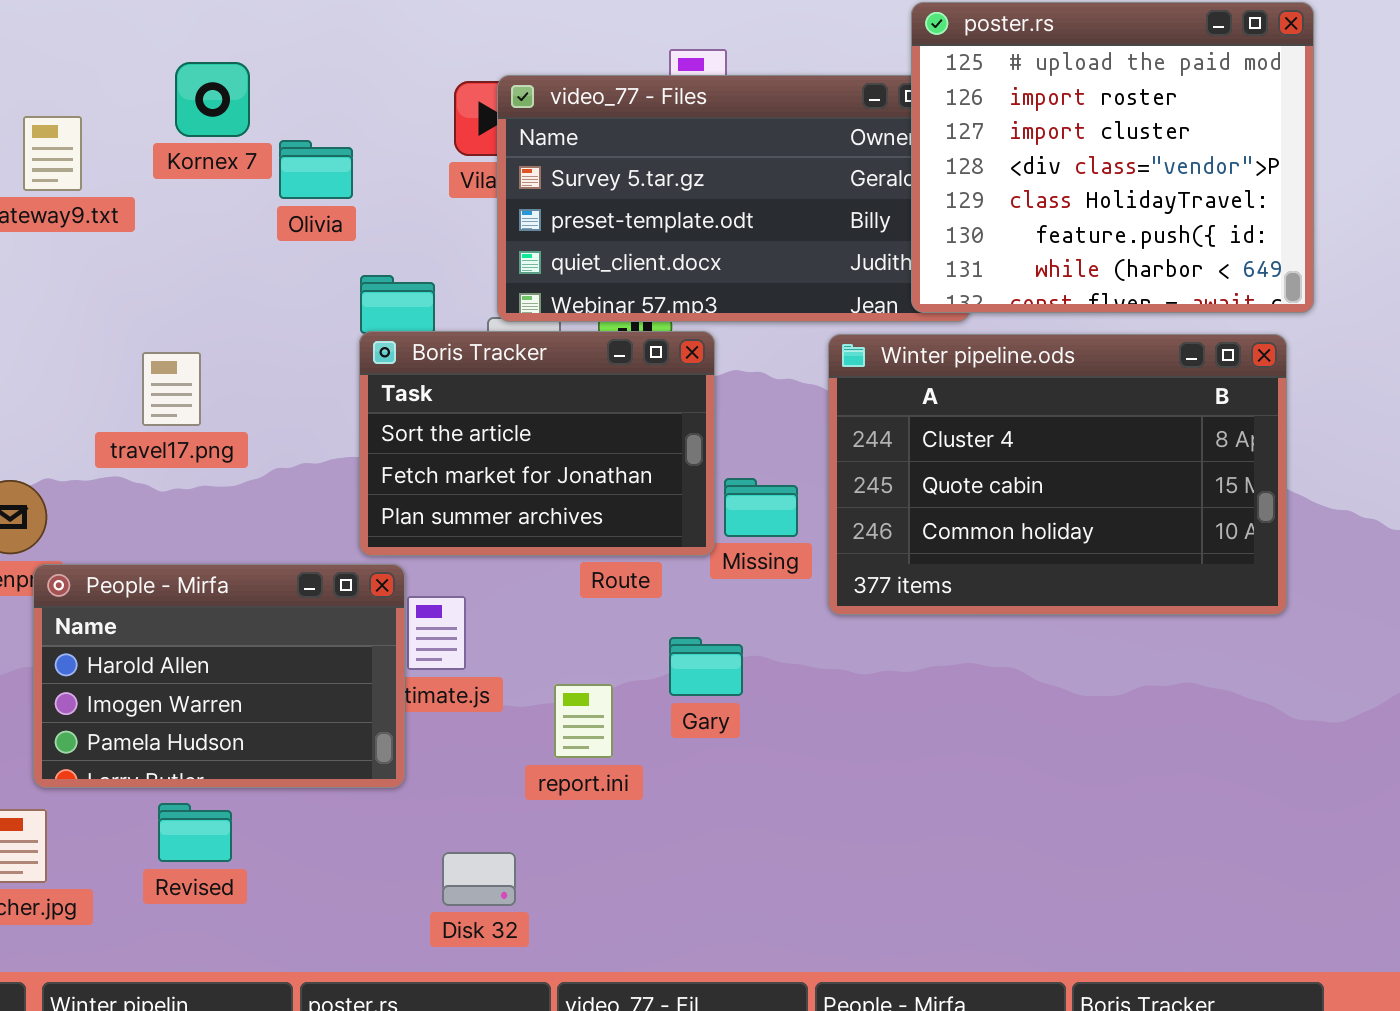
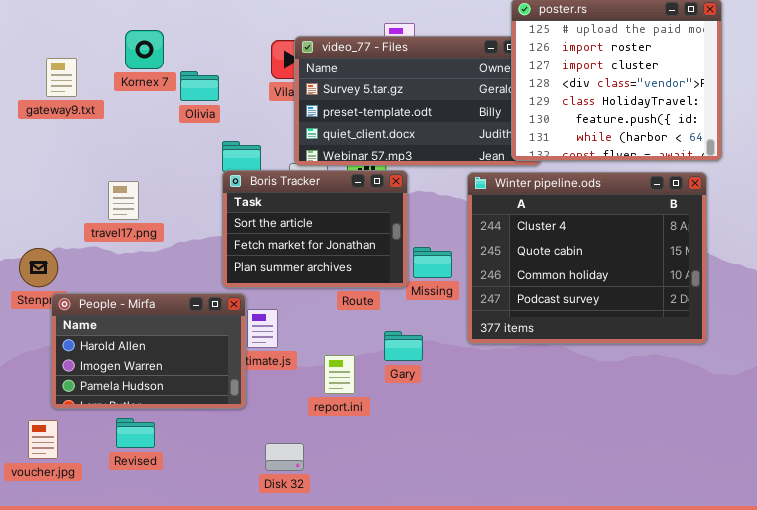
Winter pipeline.ods: [828,334,1287,615] -> [467,172,707,344], resized

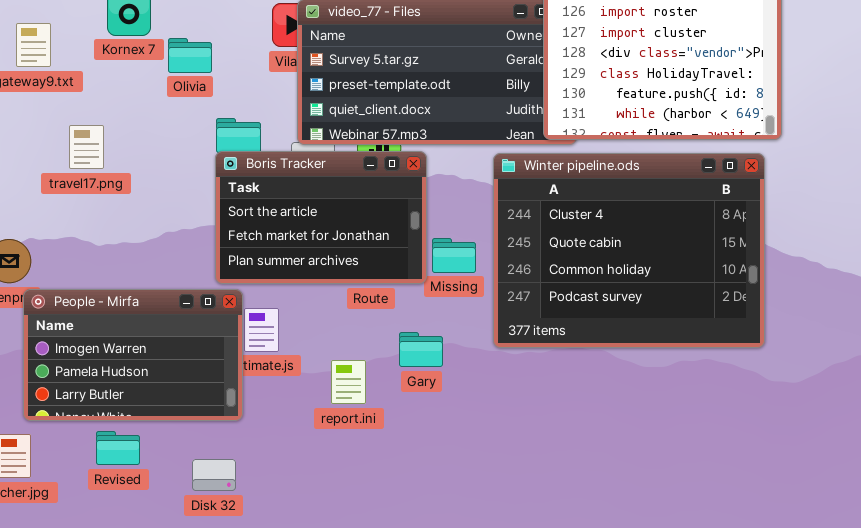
travel17.png: [108,181,139,220] -> [69,125,104,169], moved
People - Mirfa: [51,293,246,409] -> [23,289,243,421], scrolled down 1 row
Disk 32: [265,443,304,471] -> [192,459,236,491], moved

